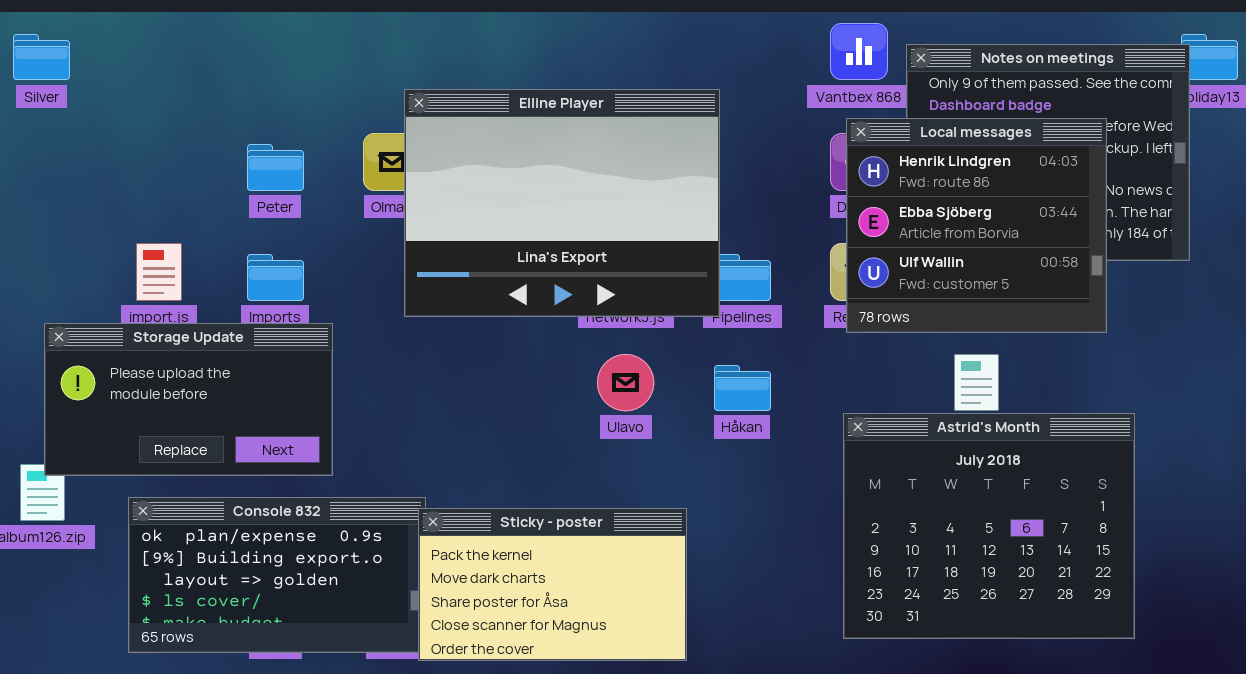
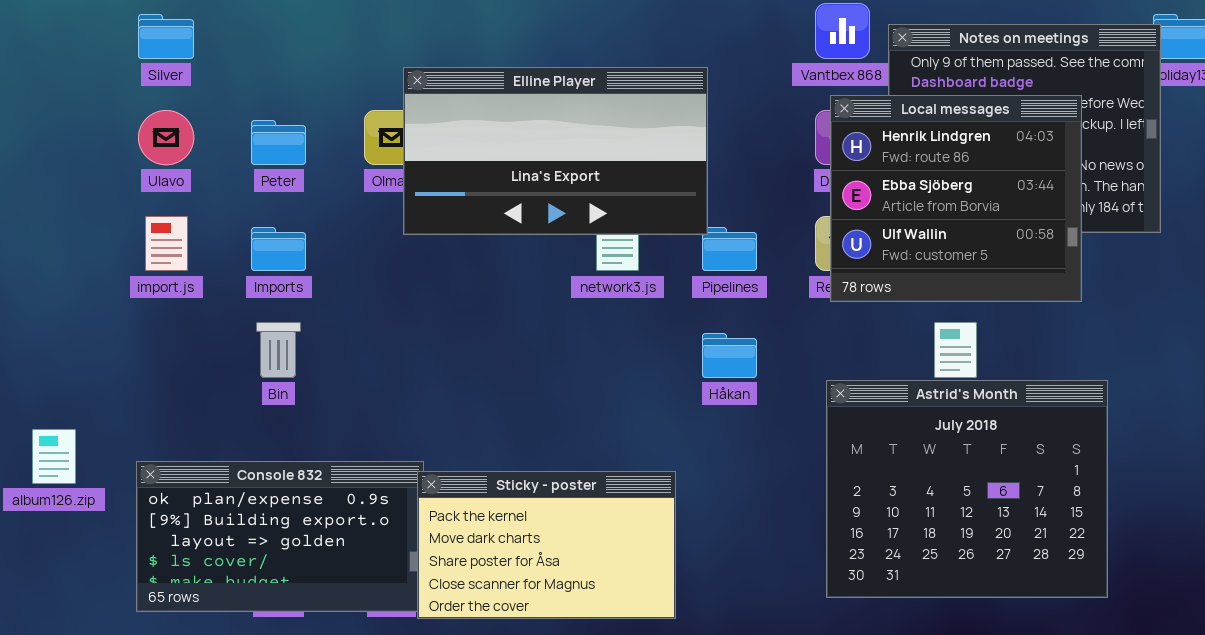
Silver: [13,34,70,80] -> [138,14,194,59], moved
Elline Player: [404,89,720,317] -> [403,67,708,235], resized
Storage Update: [44,323,333,476] -> none, closed
Ulavo: [597,354,654,411] -> [138,110,194,165], moved

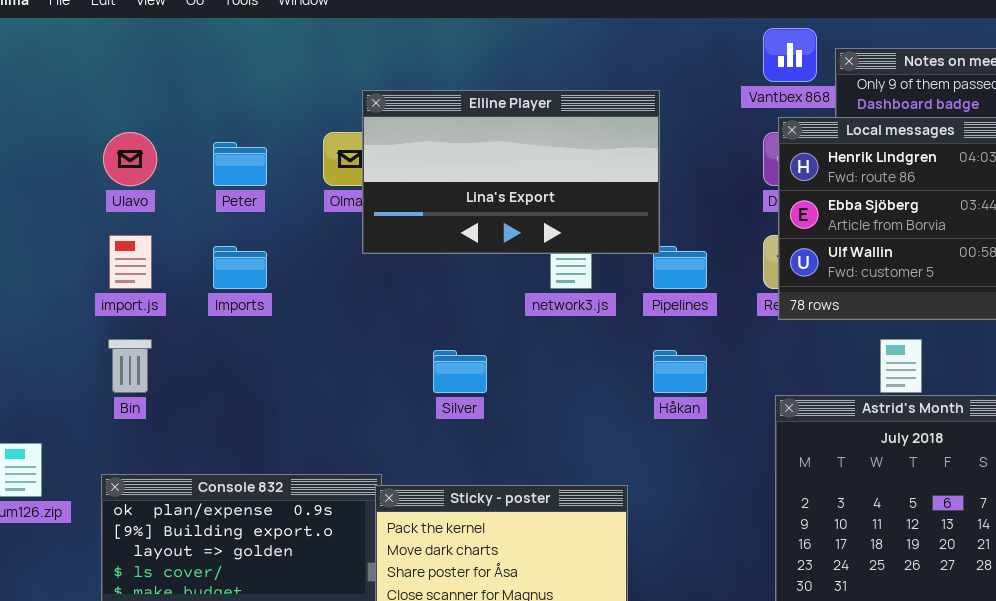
Silver: [138,14,194,59] -> [433,350,487,393], moved
Bin: [256,322,301,378] -> [108,339,152,393], moved

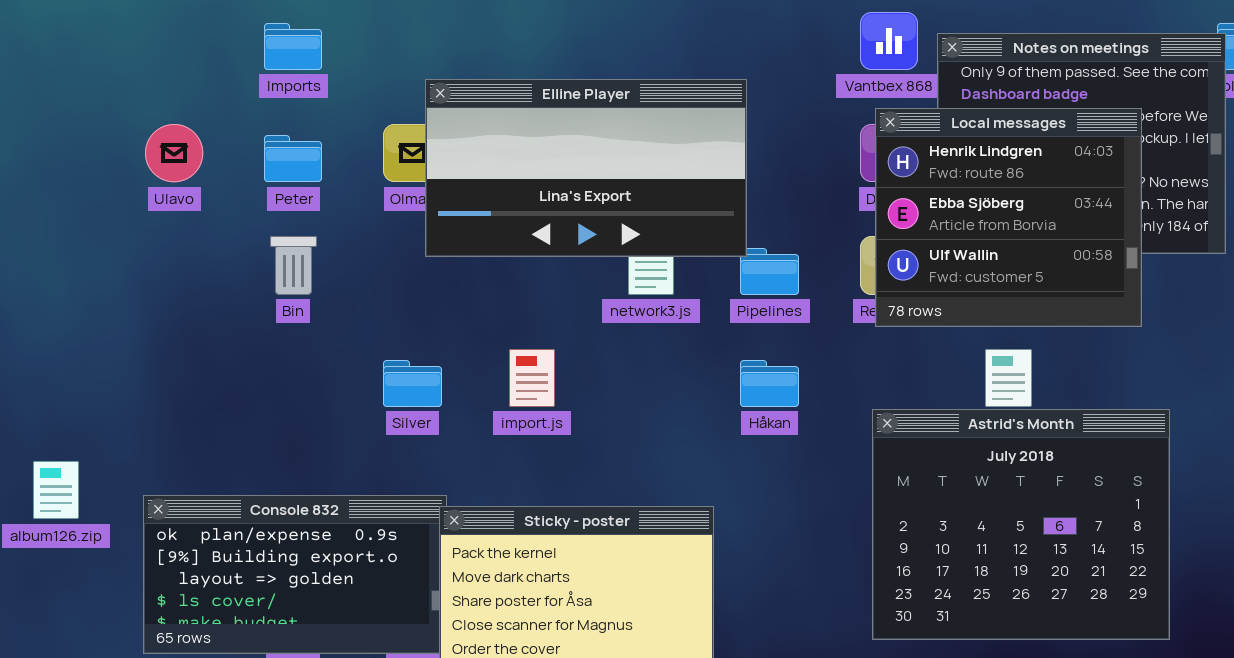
import.js: [109,235,152,289] -> [509,349,555,407], moved
Imports: [213,246,267,289] -> [264,23,322,70], moved
Bin: [108,339,152,393] -> [270,236,317,295], moved
Silver: [433,350,487,393] -> [383,360,442,407], moved

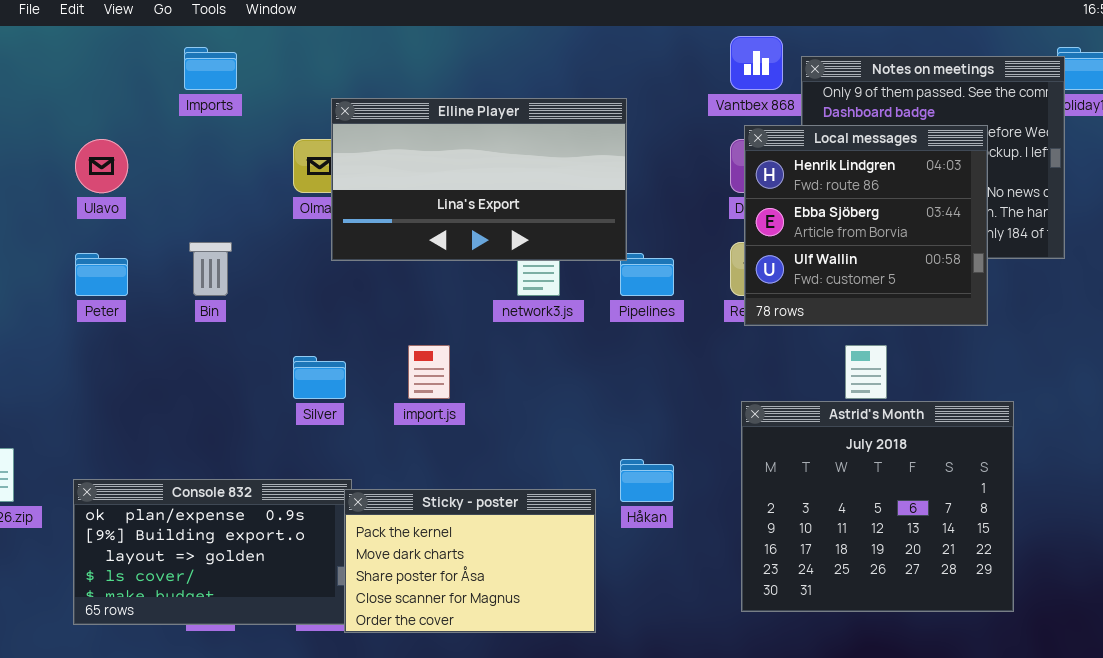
Peter: [264,135,322,182] -> [75,253,128,296], moved
Håkan: [740,360,799,407] -> [620,459,674,502], moved

